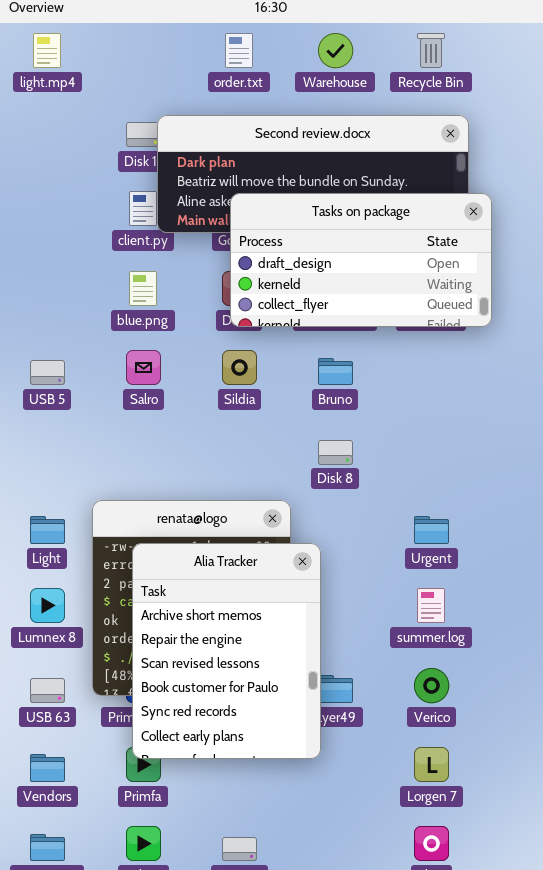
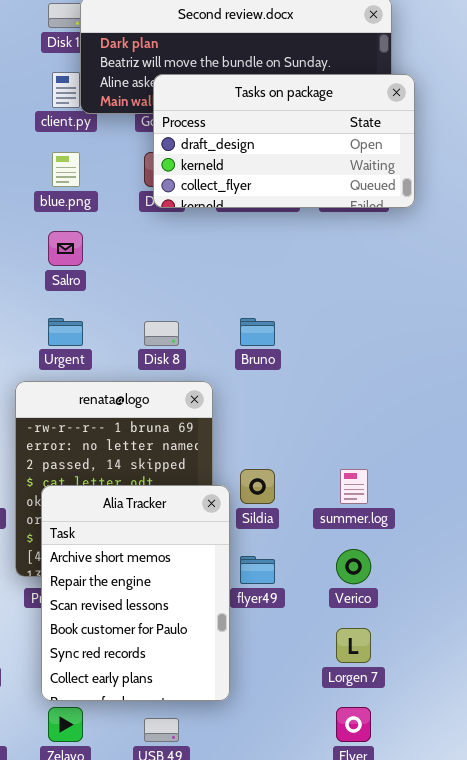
Sildia: [222,350,257,385] -> [240,469,275,504], moved
Bruno: [318,358,353,385] -> [240,318,275,346], moved
Disk 8: [318,440,353,465] -> [144,321,179,346], moved
Urgent: [414,516,449,544] -> [48,318,83,346], moved
Alia Tracker: [132,543,321,759] -> [41,485,230,701], moved

